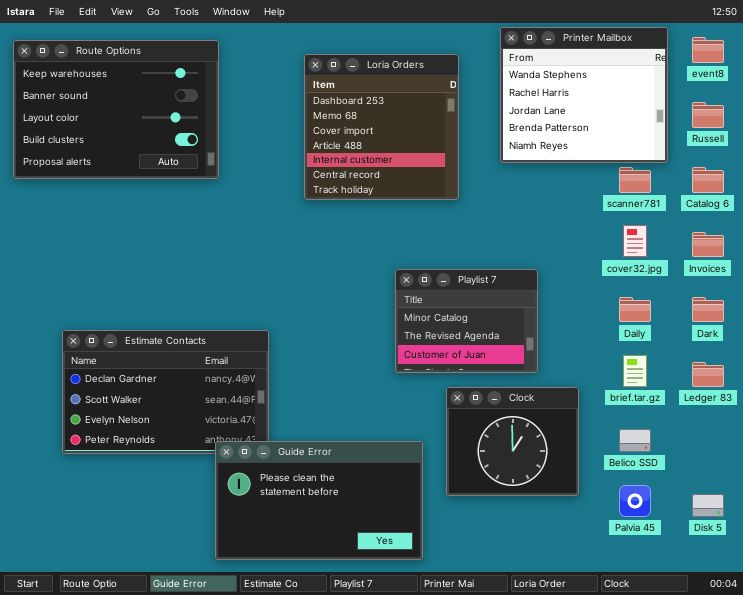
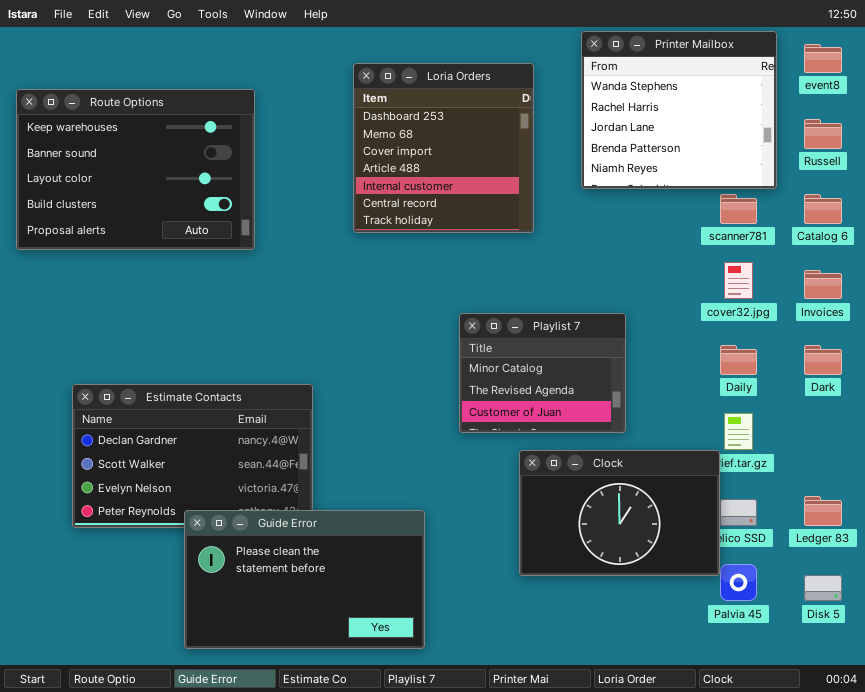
Route Options: [13,40,219,179] -> [16,89,255,250], moved
Ledger 83: [692,362,724,387] -> [804,496,842,526], moved
Clock: [446,387,579,496] -> [519,450,720,576], resized
Guide Error: [215,441,423,560] -> [184,510,425,649], moved

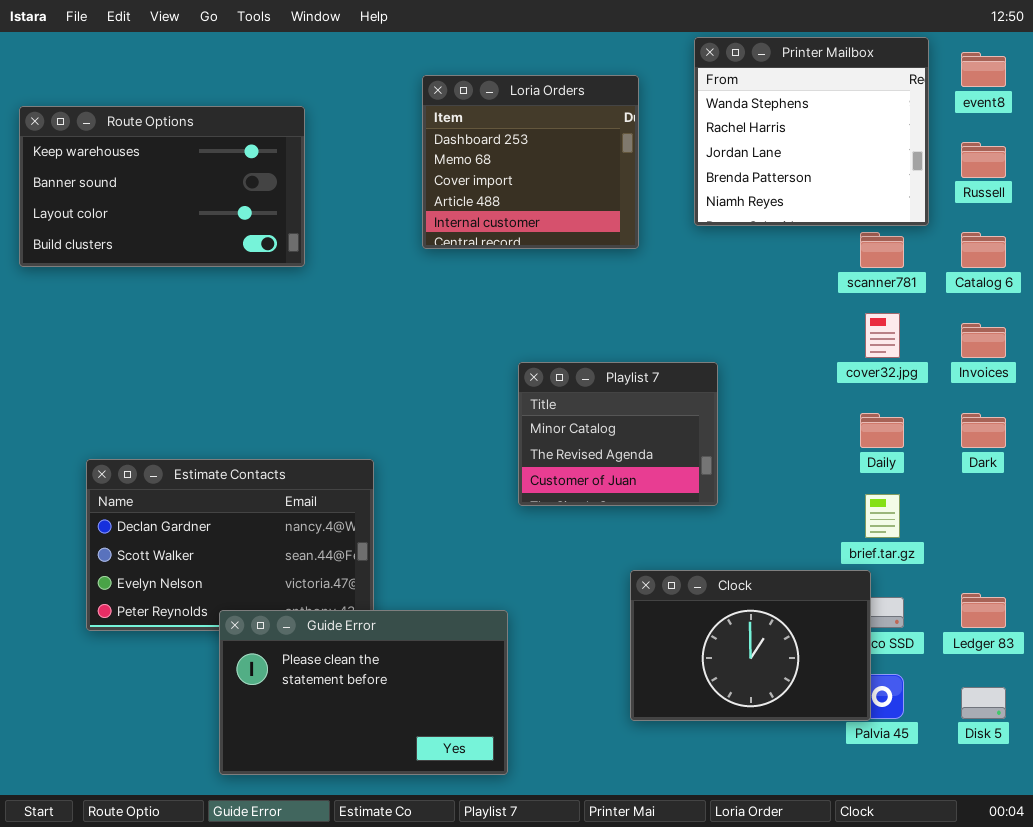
Loria Orders: [353,63,534,233] -> [422,75,639,249], resized
Route Options: [16,89,255,250] -> [19,106,305,267], resized
Playlist 7: [459,313,626,433] -> [518,362,718,506], moved
Clock: [519,450,720,576] -> [630,570,871,721], moved

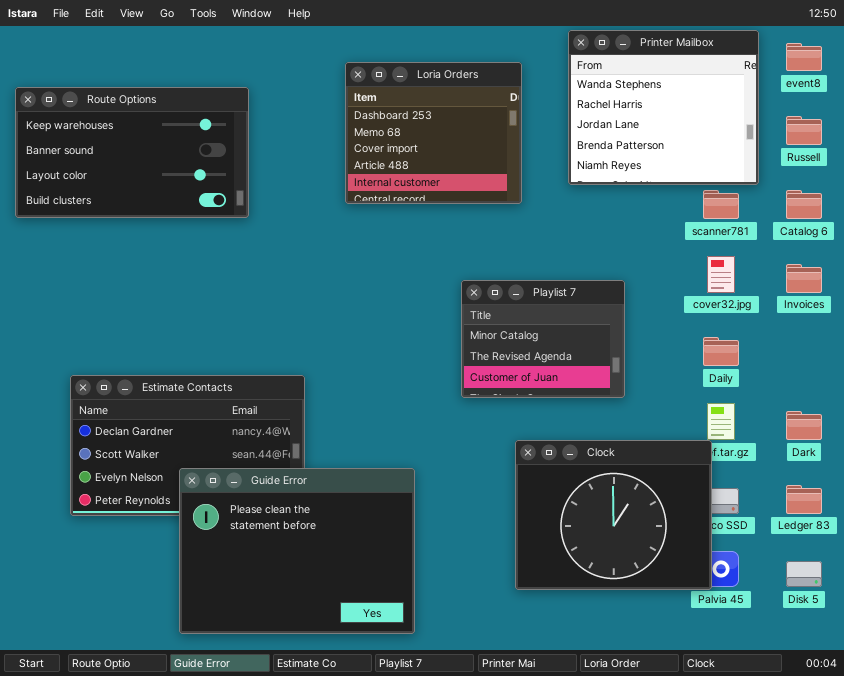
Playlist 7: [518,362,718,506] -> [461,280,625,398], moved
Dark: [961,413,1006,448] -> [786,411,822,440], moved
Clock: [630,570,871,721] -> [515,440,712,590], resized
Guide Error: [219,610,508,775] -> [179,468,415,634], resized

